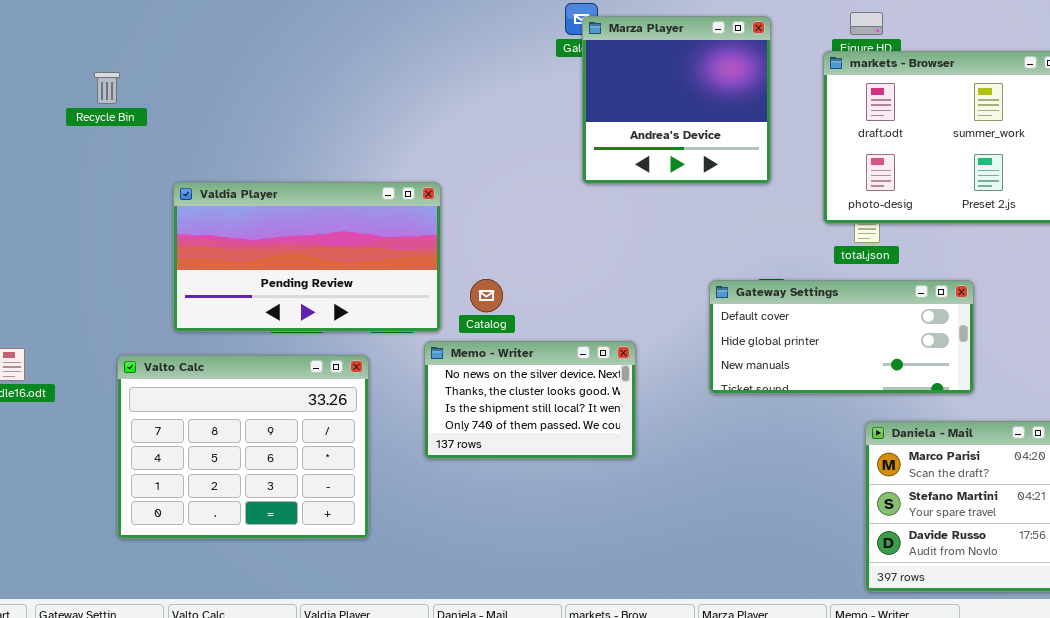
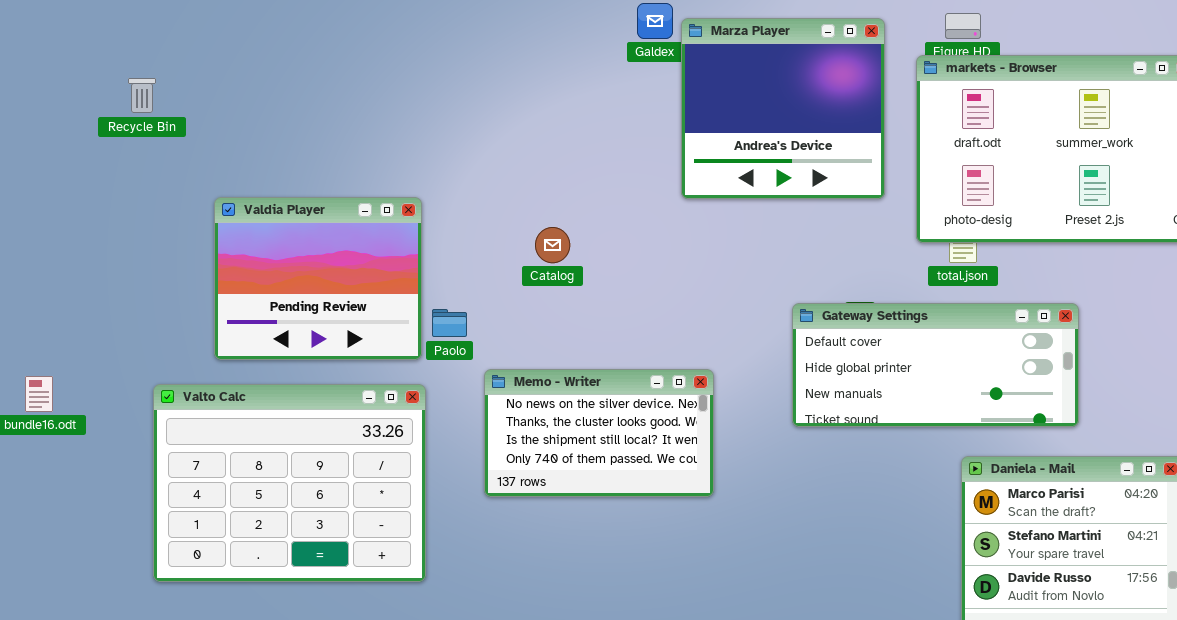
Marza Player: [582,16,771,184] -> [681,18,885,199], moved
Valdia Player: [173,182,441,332] -> [214,197,422,360], resized
Catalog: [470,279,503,312] -> [535,227,570,263], moved

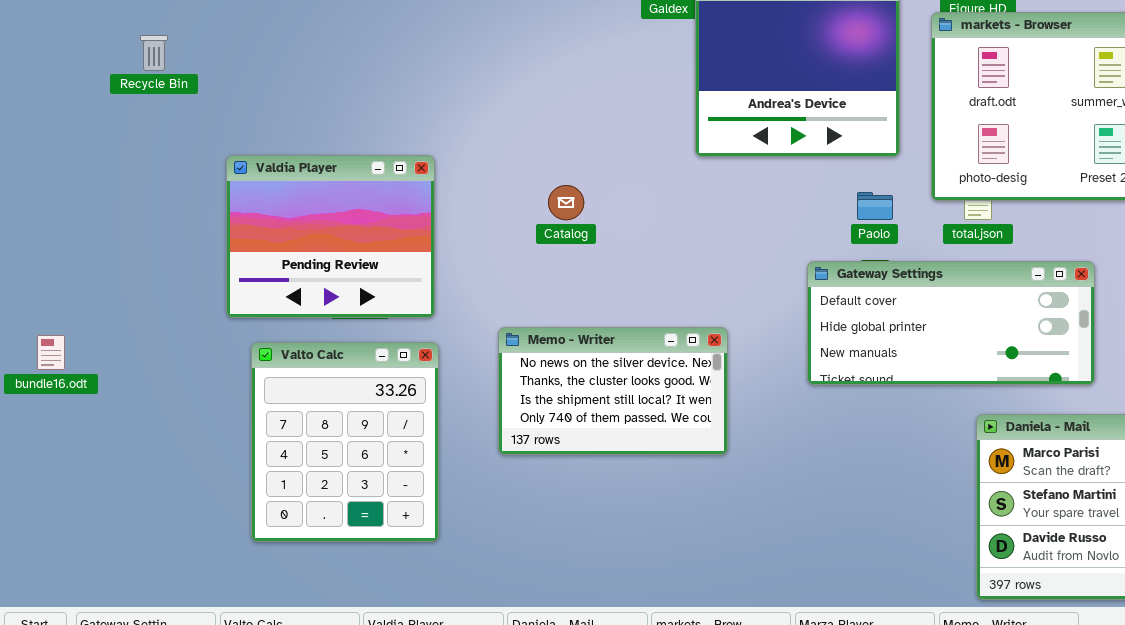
Paolo: [432,309,467,337] -> [857,192,893,220], moved
Valto Calc: [153,384,426,582] -> [251,342,439,542], resized

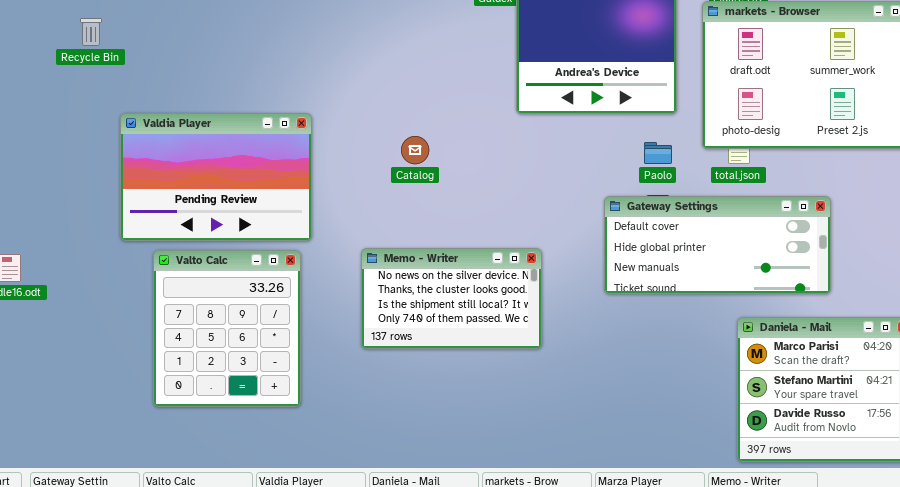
Valdia Player: [226,155,435,318] -> [120,113,312,241], resized
Valto Calc: [251,342,439,542] -> [153,250,301,407], moved

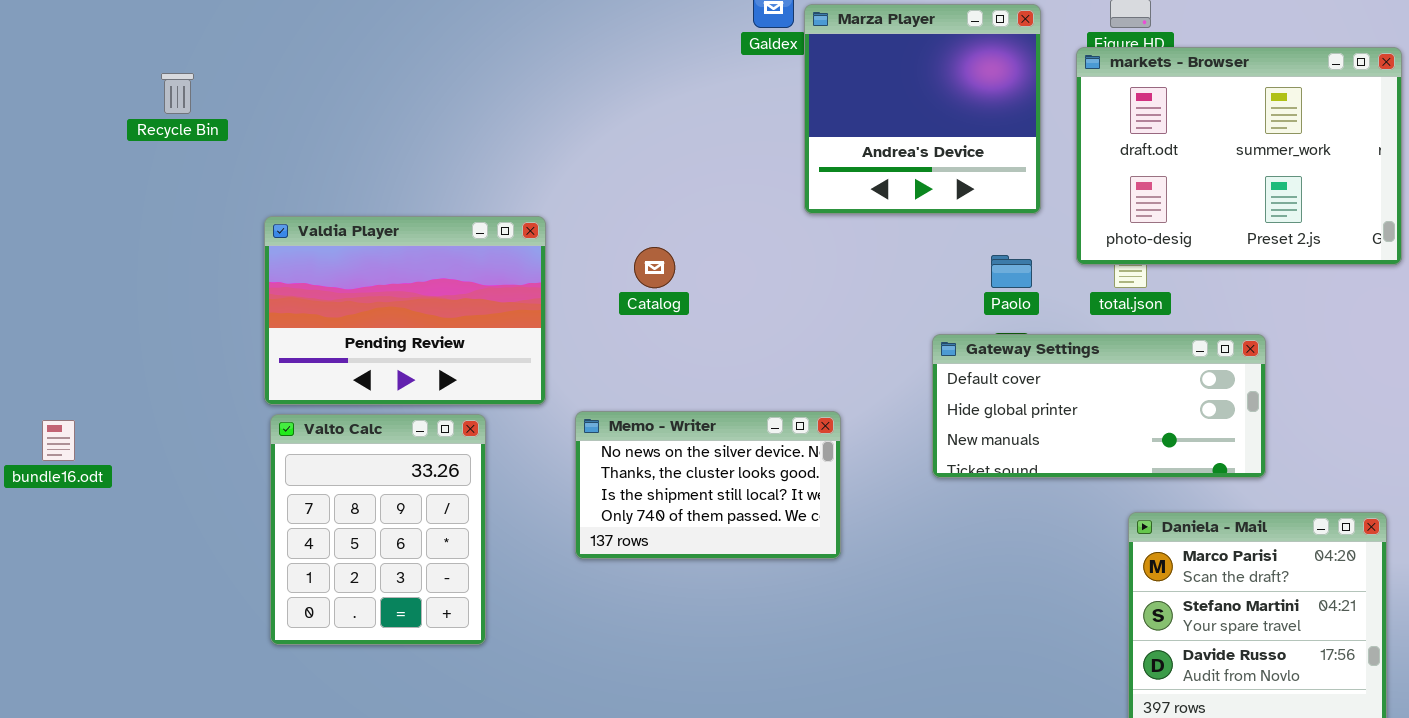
Valdia Player: [120,113,312,241] -> [264,216,546,405], moved

